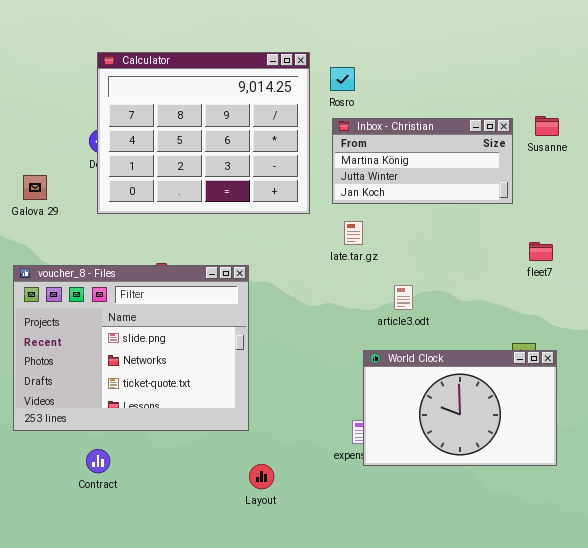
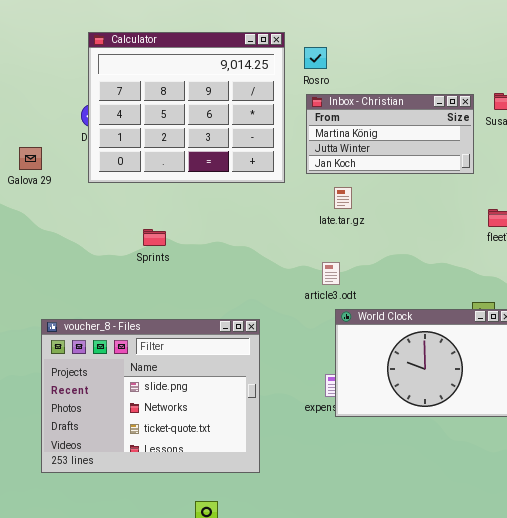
late.tar.gz: [344,221,363,245] -> [334,187,352,209], moved
voucher_8 - Files: [13,265,249,431] -> [41,319,260,473], moved
article3.odt: [394,285,413,310] -> [322,262,340,285], moved

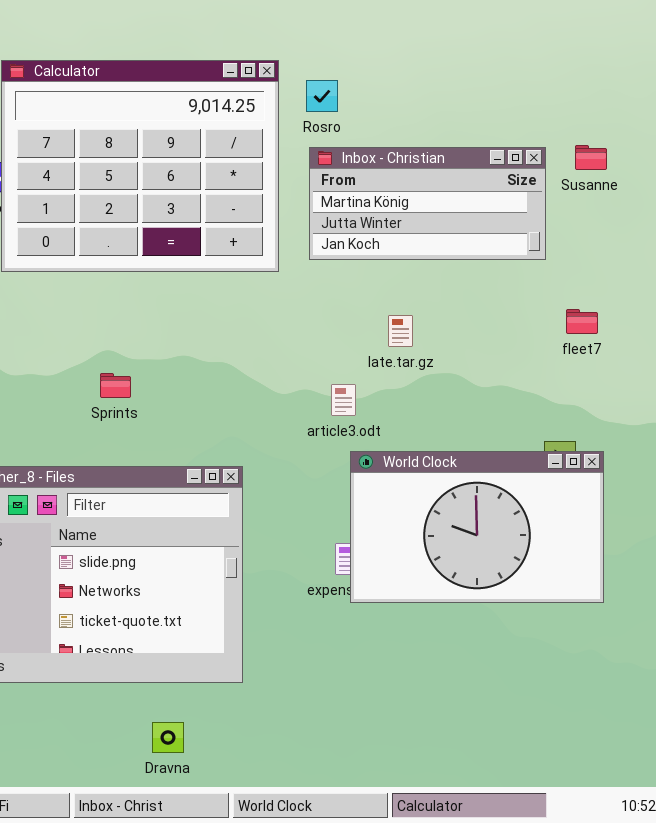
late.tar.gz: [334,187,352,209] -> [388,315,413,347], moved
Sprints: [143,229,166,246] -> [100,373,131,398], moved

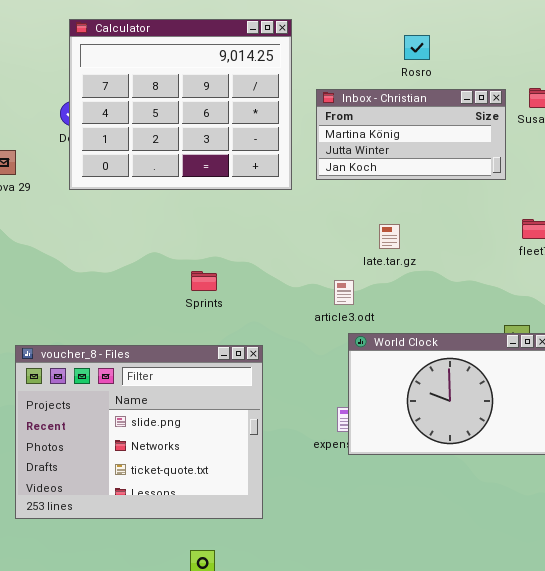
Rosro: [306,80,338,112] -> [404,35,430,60], moved
Sprints: [100,373,131,398] -> [191,271,217,291], moved

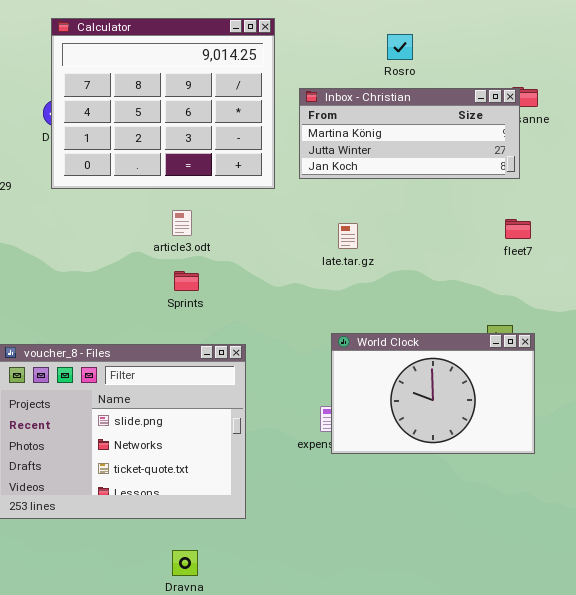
Inbox - Christian: [316,89,506,180] -> [299,88,520,179], resized
late.tar.gz: [379,224,400,249] -> [338,223,358,249], moved
article3.odt: [334,280,354,305] -> [172,210,192,236], moved

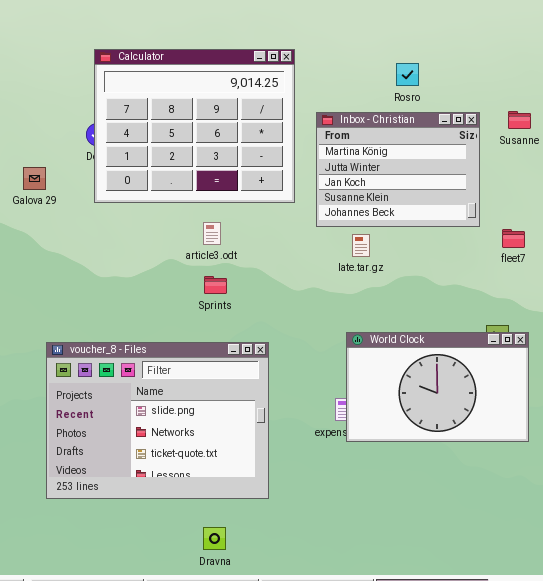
Inbox - Christian: [299,88,520,179] -> [316,112,480,227], resized

